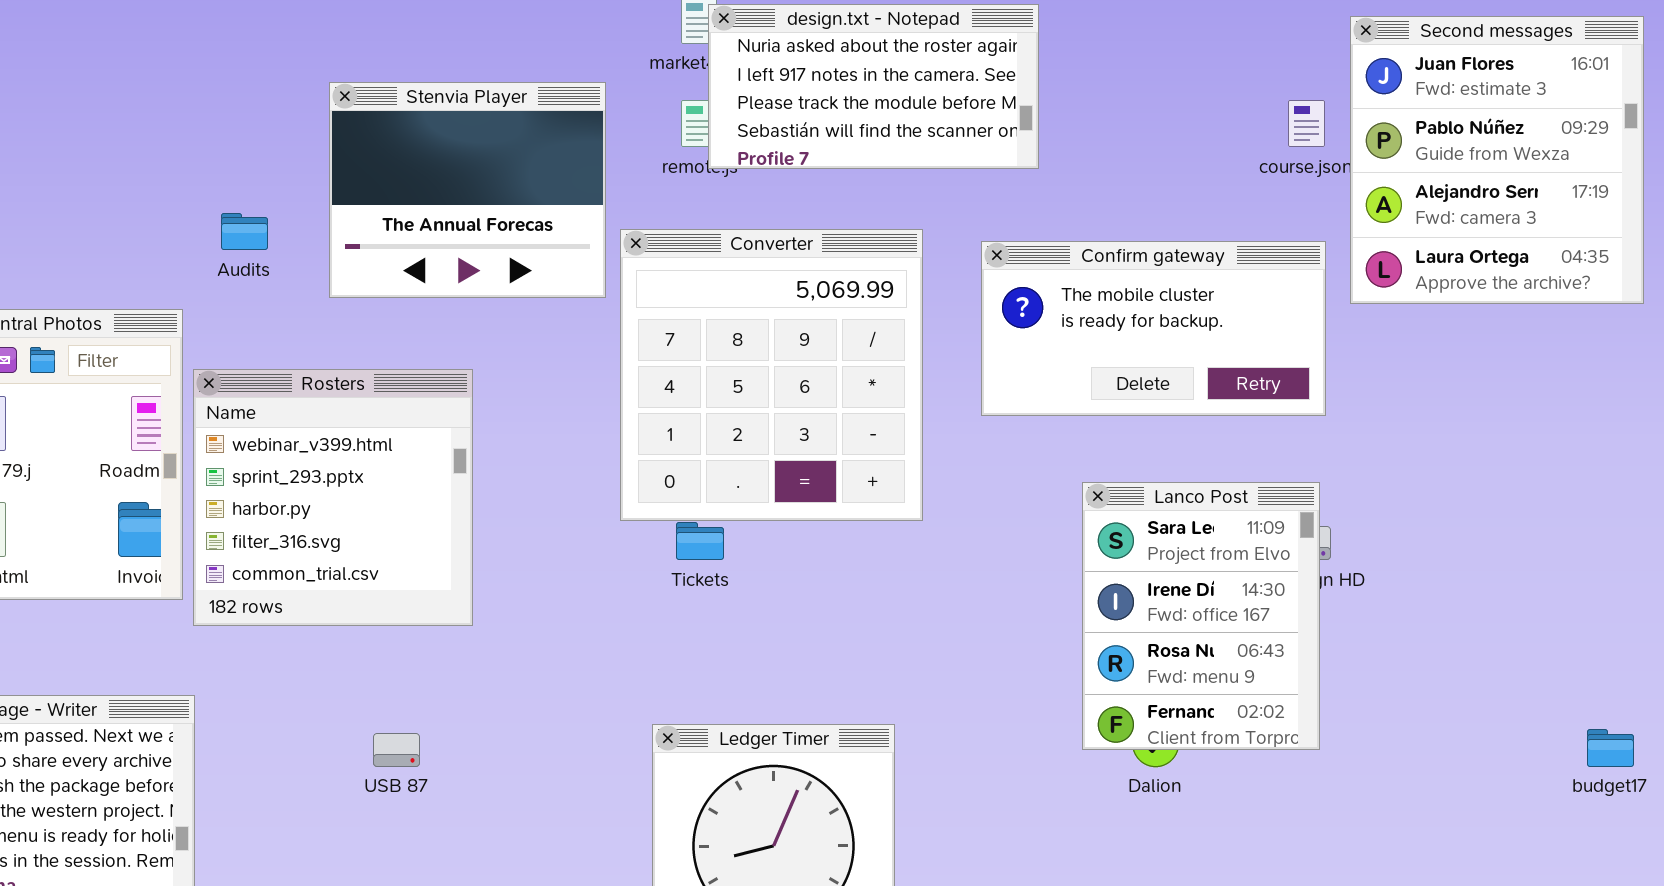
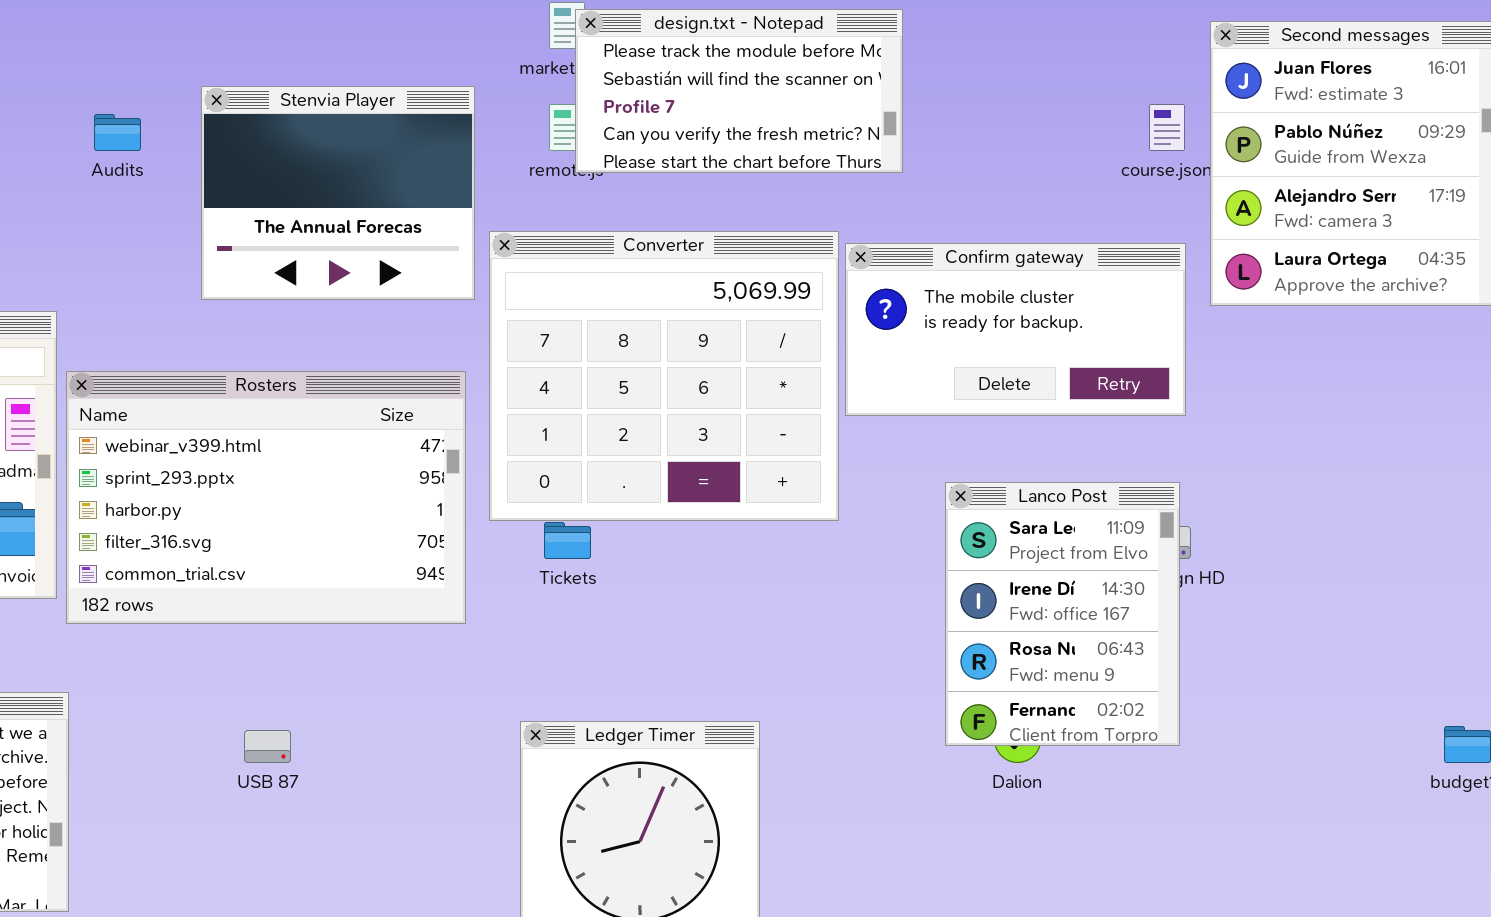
design.txt - Notepad: [708,4,1039,169] -> [575,9,903,173], scrolled down 2 rows
Audits: [221,213,268,250] -> [94,114,141,151], moved
Converter: [620,229,923,521] -> [489,231,839,521], resized
Rosters: [193,369,473,626] -> [66,371,466,624], resized

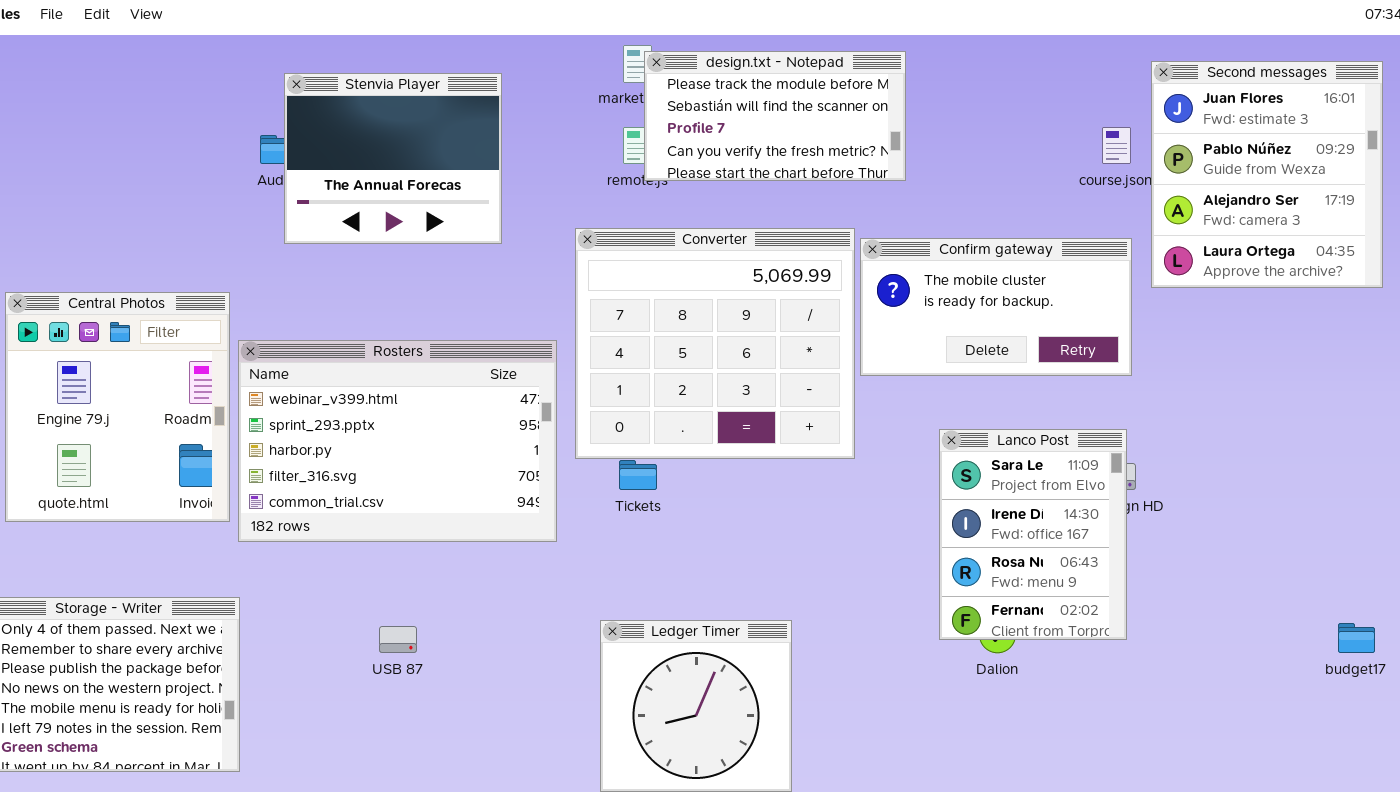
Stenvia Player: [201,86,475,300] -> [284,73,502,244], moved

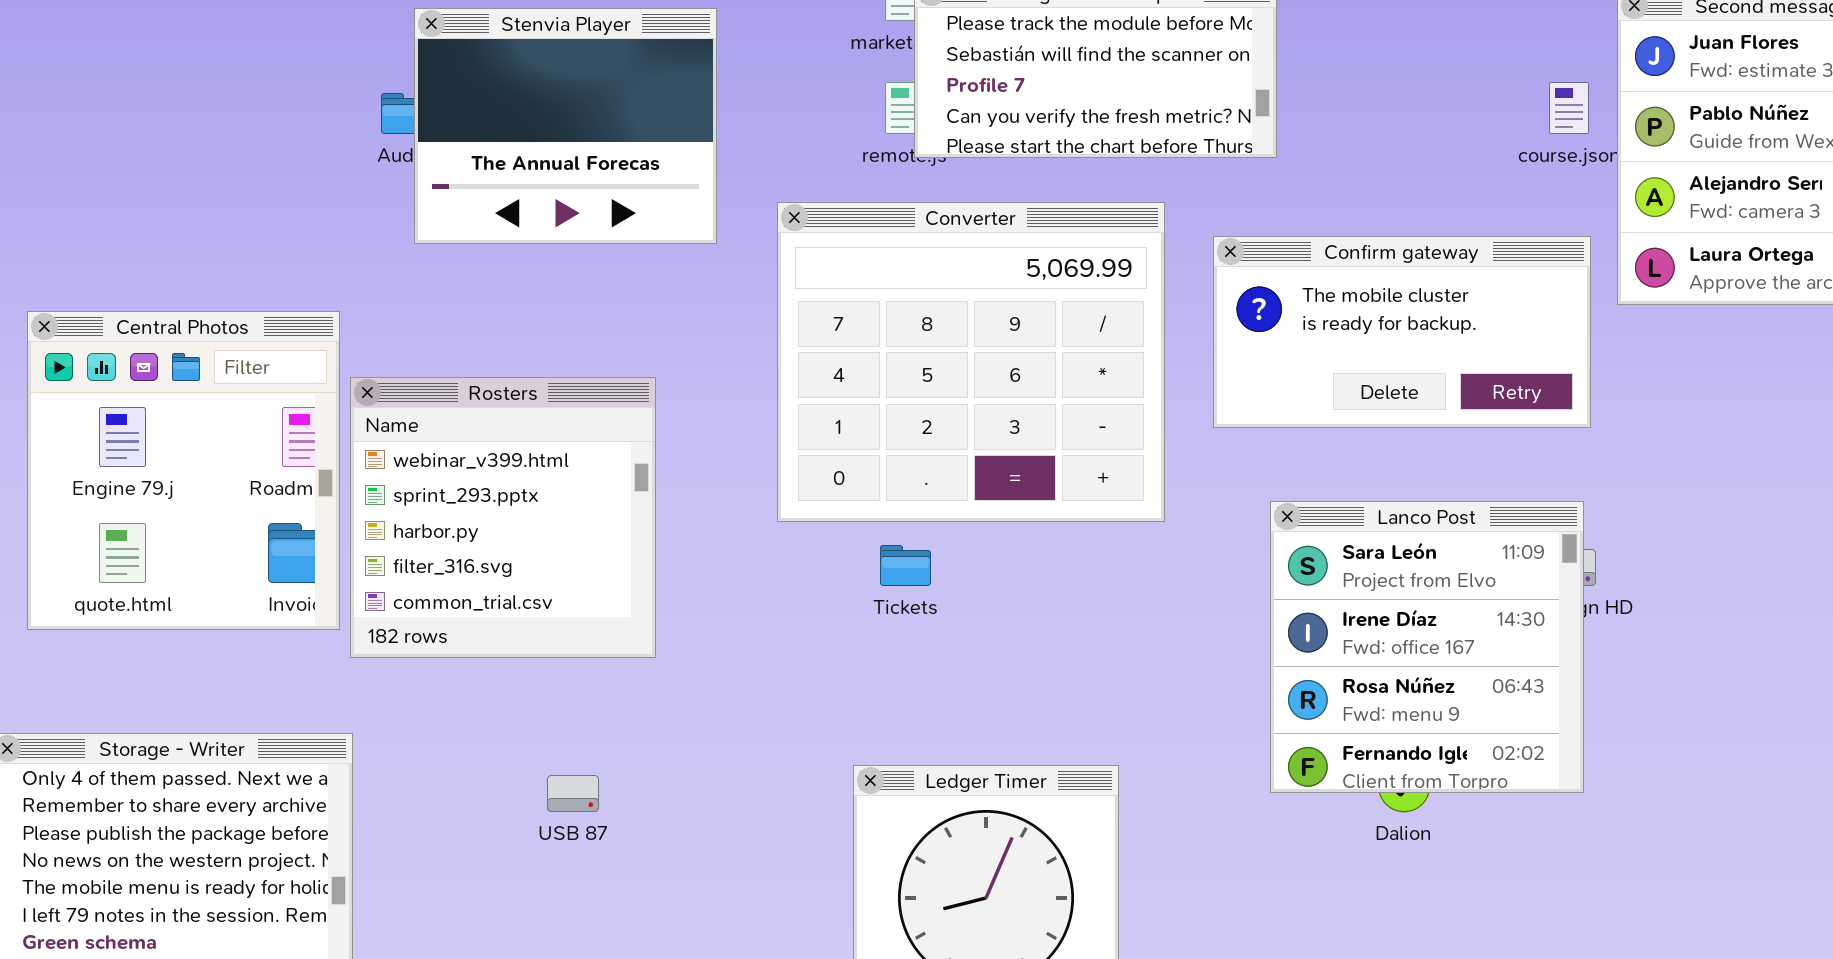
Converter: [575,228,855,459] -> [777,202,1165,522], moved
Rosters: [238,340,557,542] -> [350,377,656,658], resized
Lanco Post: [939,429,1127,640] -> [1270,501,1584,793], resized

